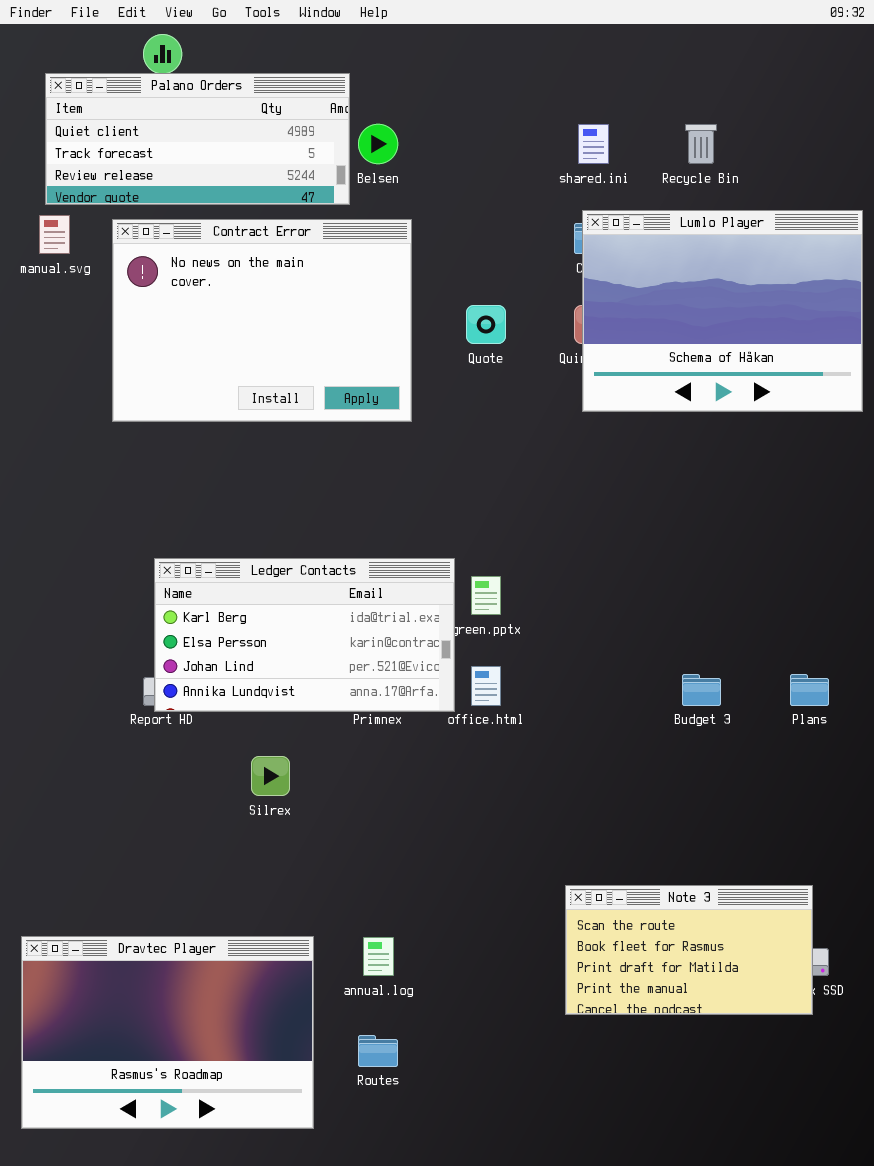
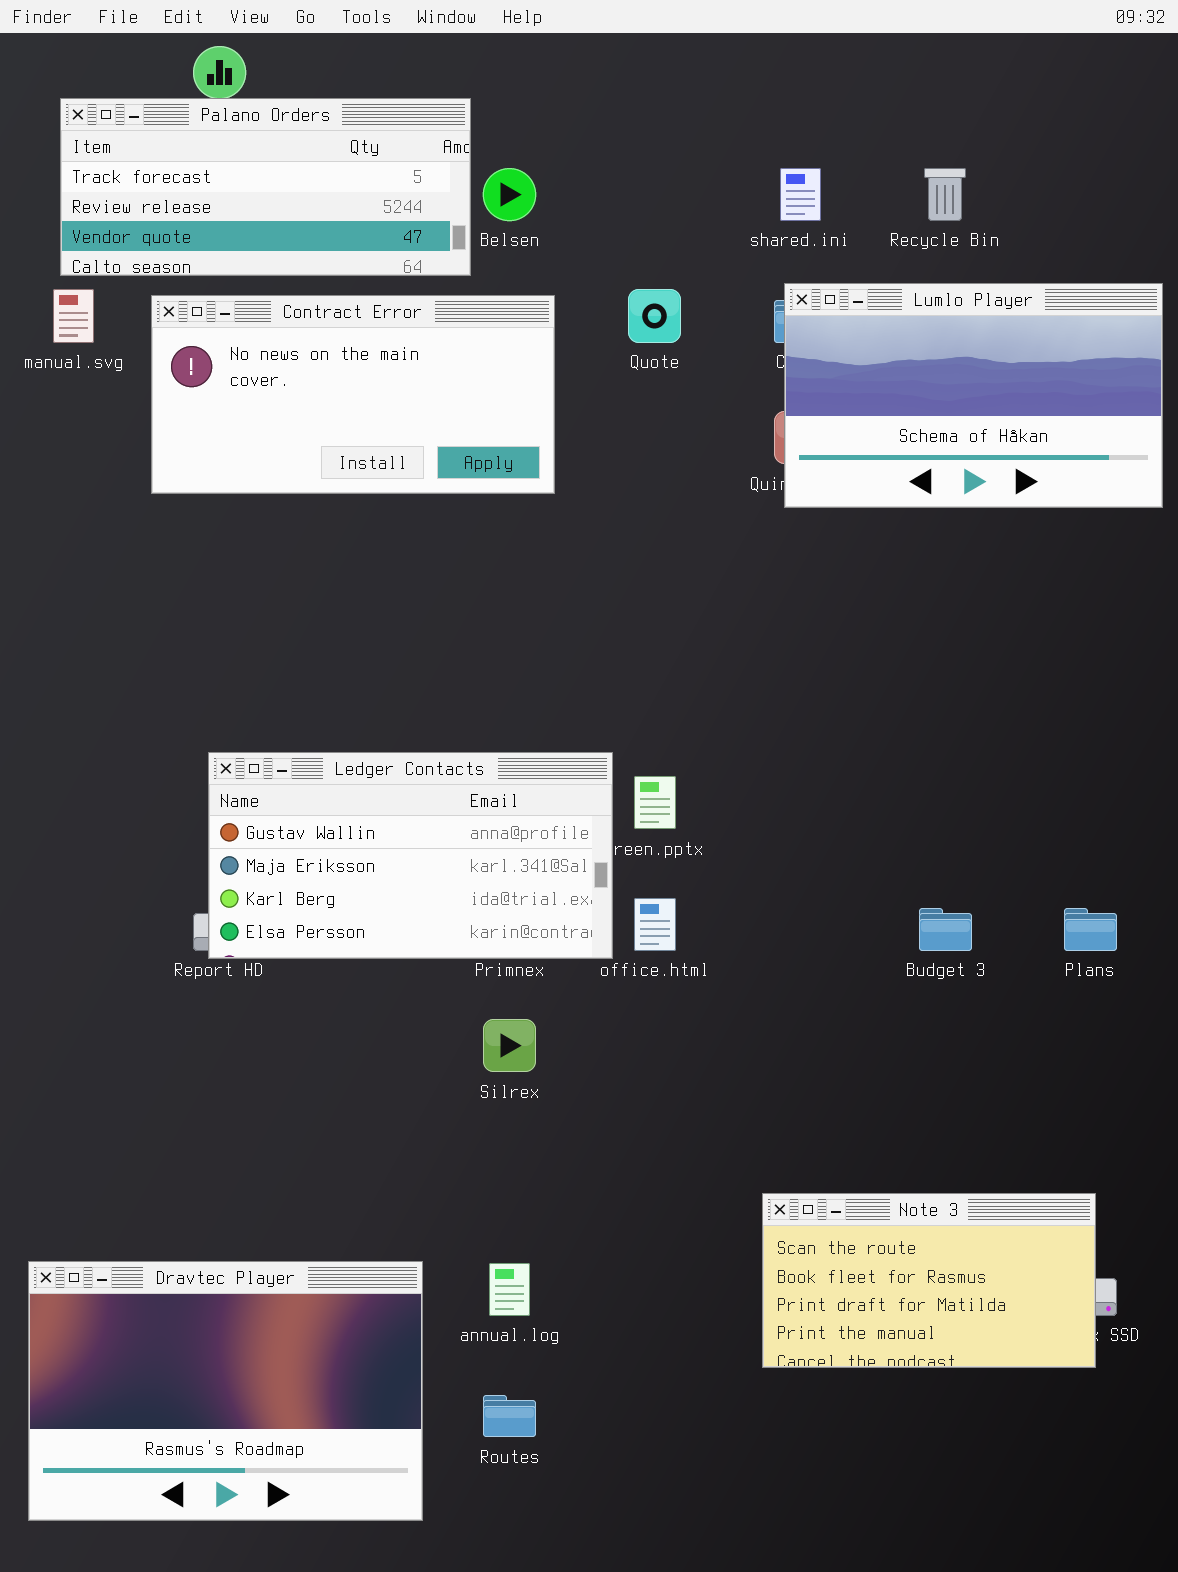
Palano Orders: [45,73,350,205] -> [60,98,471,276], scrolled down 1 row
Lumlo Player: [582,210,863,412] -> [784,283,1163,508], resized
Contract Error: [112,219,412,422] -> [151,295,555,494], resized
Quote: [466,305,506,344] -> [628,289,681,343], moved
Ledger Contacts: [154,558,455,712] -> [208,752,613,959], scrolled up 2 rows
Silrex: [251,756,290,796] -> [483,1019,536,1072], moved

